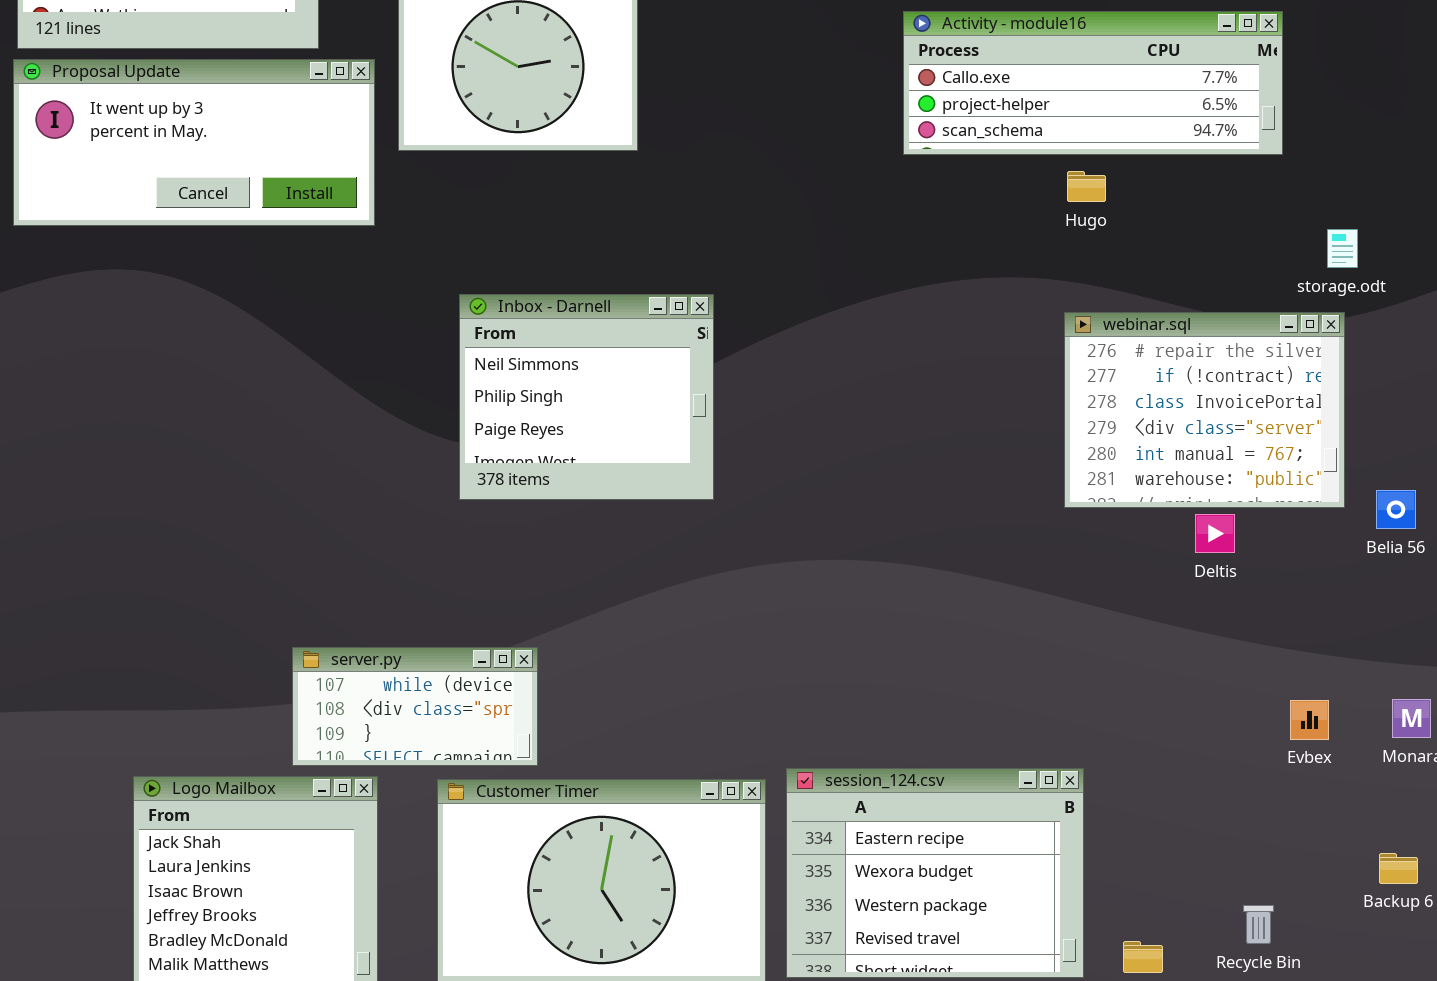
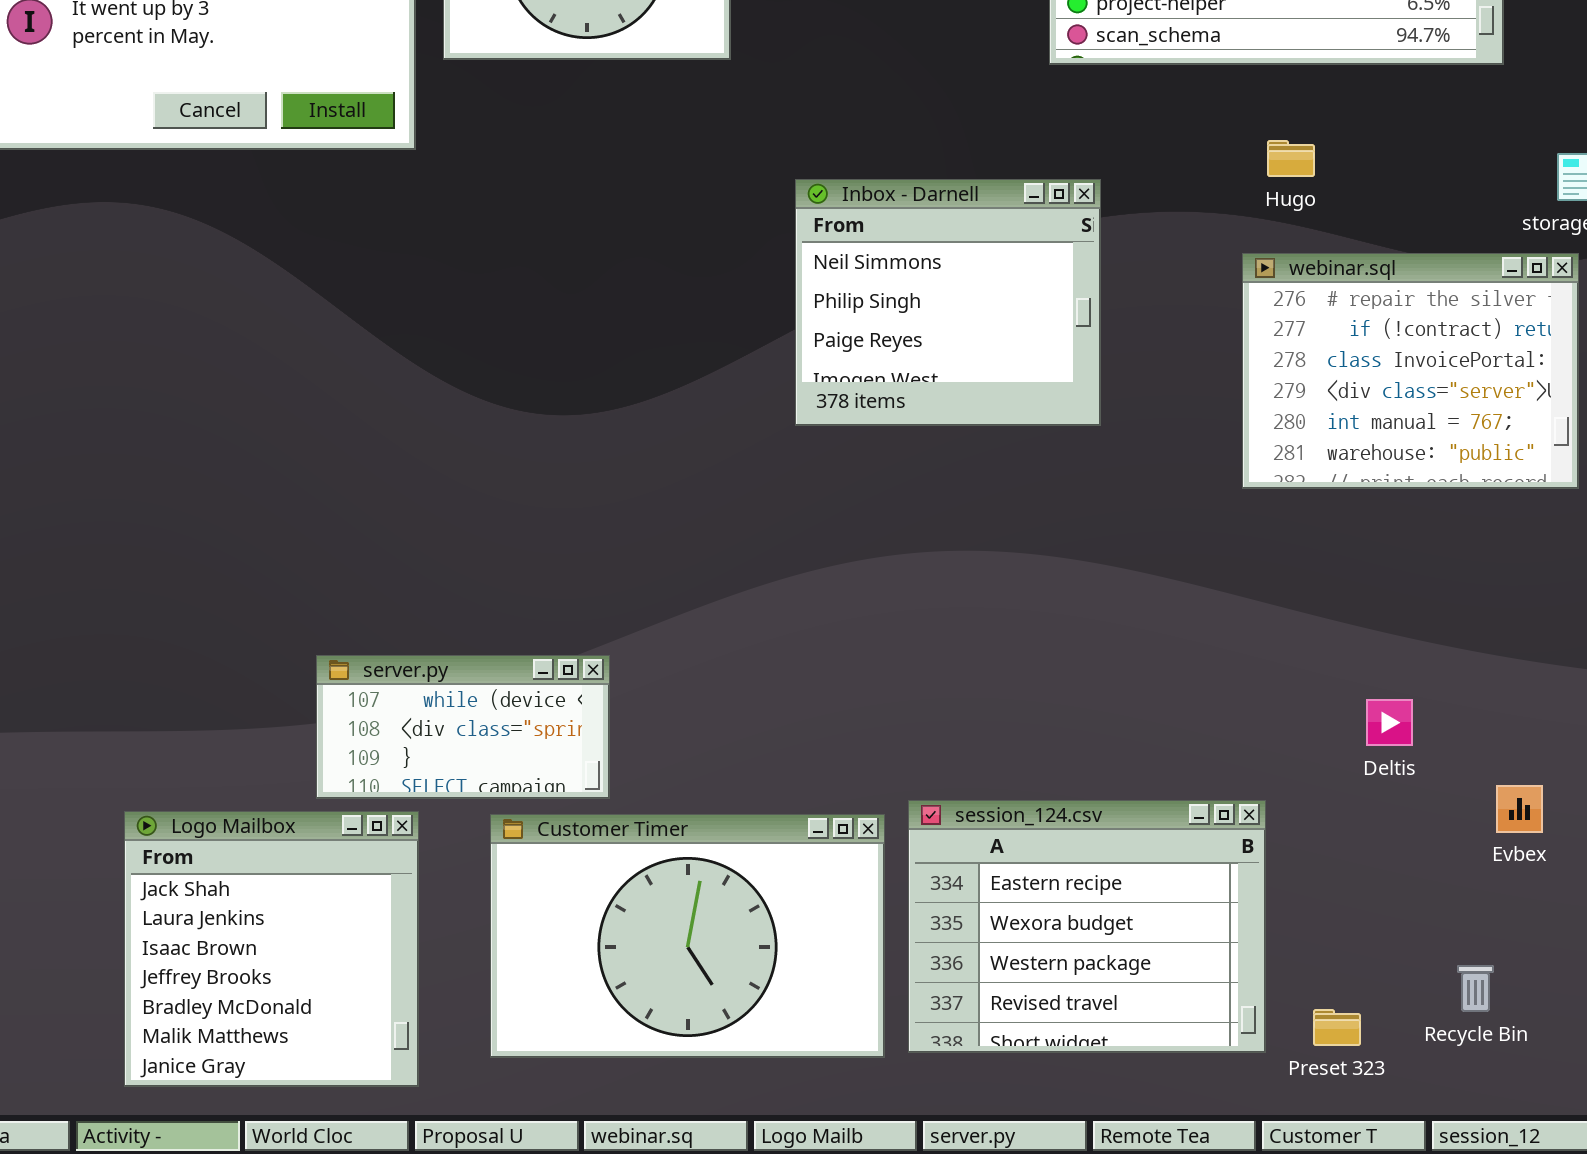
Hugo: [1067,171,1106,202] -> [1267,140,1315,177], moved
Inbox - Darnell: [459,294,714,500] -> [795,179,1101,426], moved
Deltis: [1195,514,1235,553] -> [1366,699,1413,746], moved
Evbex: [1290,700,1329,740] -> [1496,785,1543,833], moved

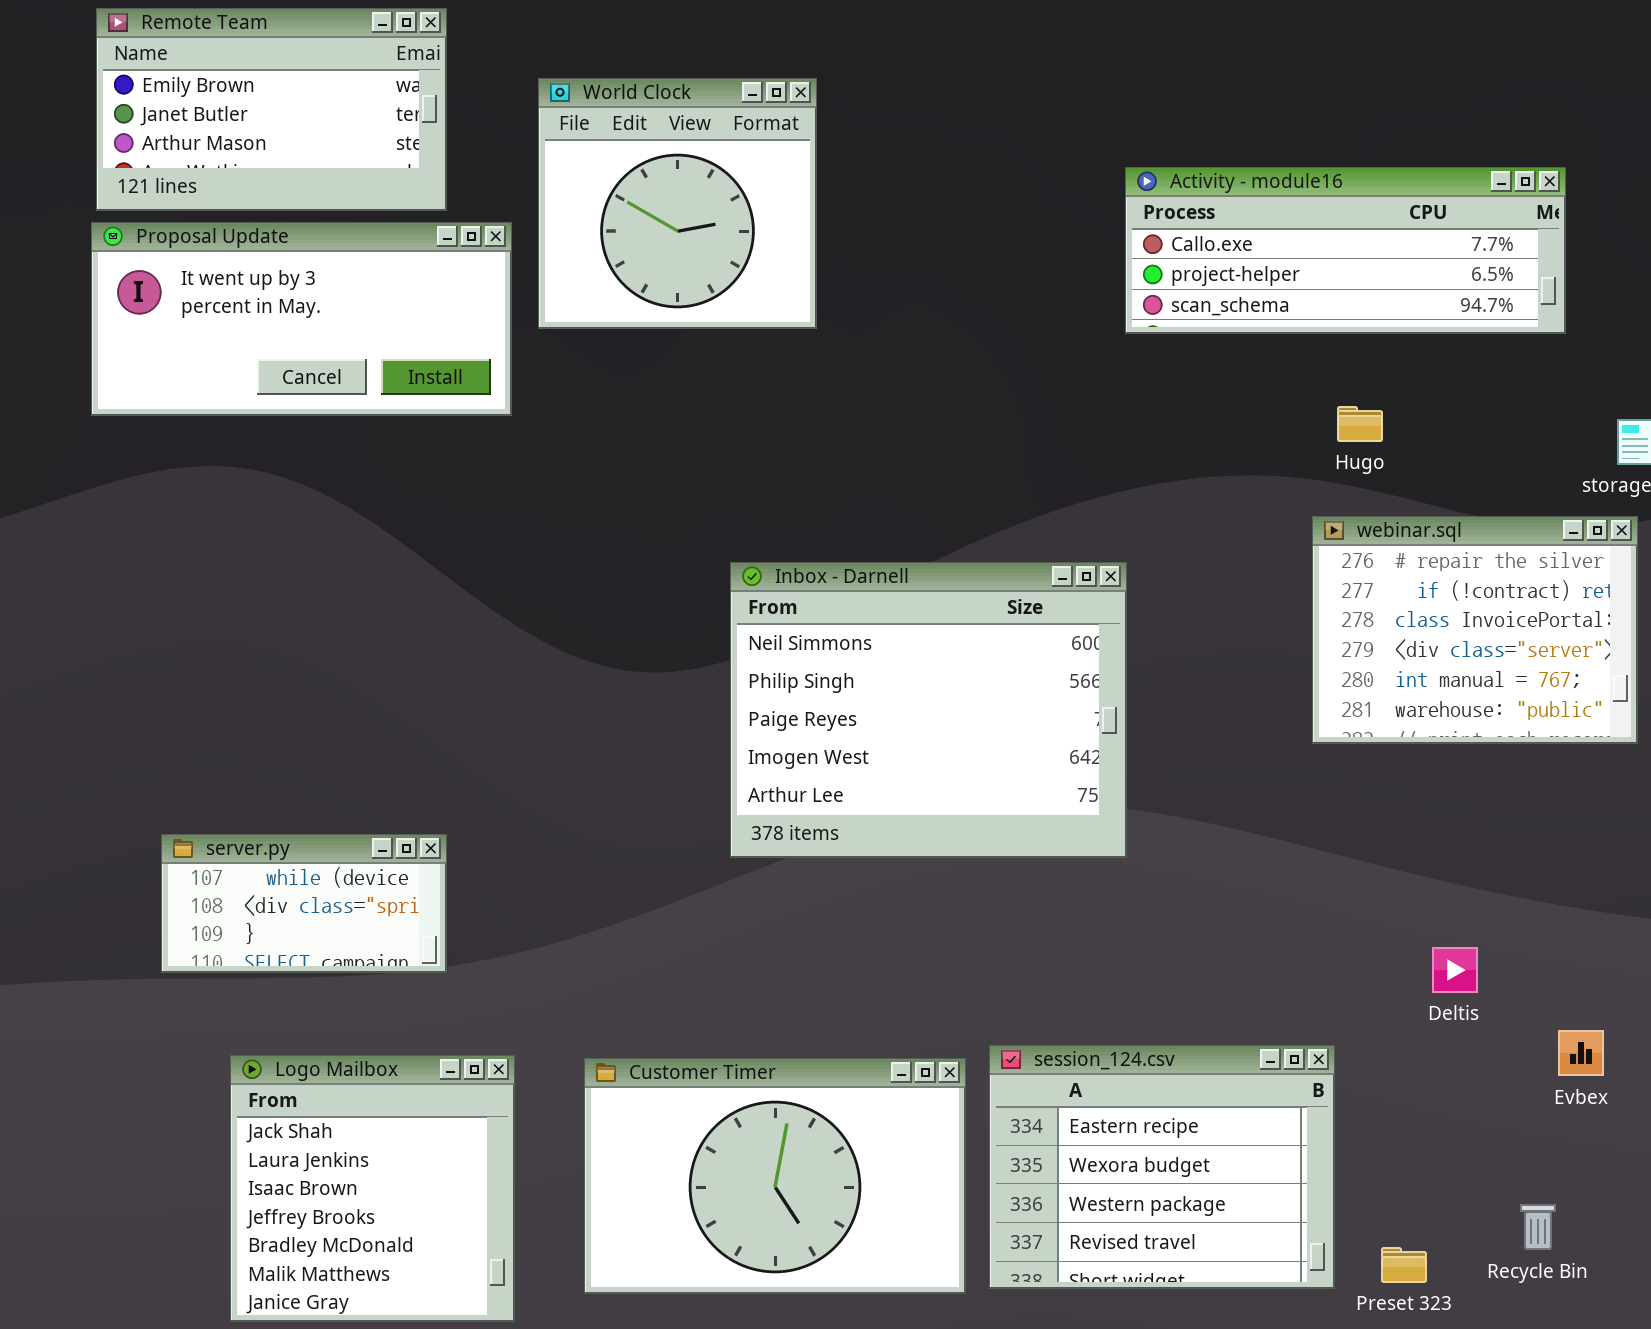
Inbox - Darnell: [795,179,1101,426] -> [730,562,1127,858], moved, resized
server.py: [316,655,610,799] -> [161,834,447,973], moved

